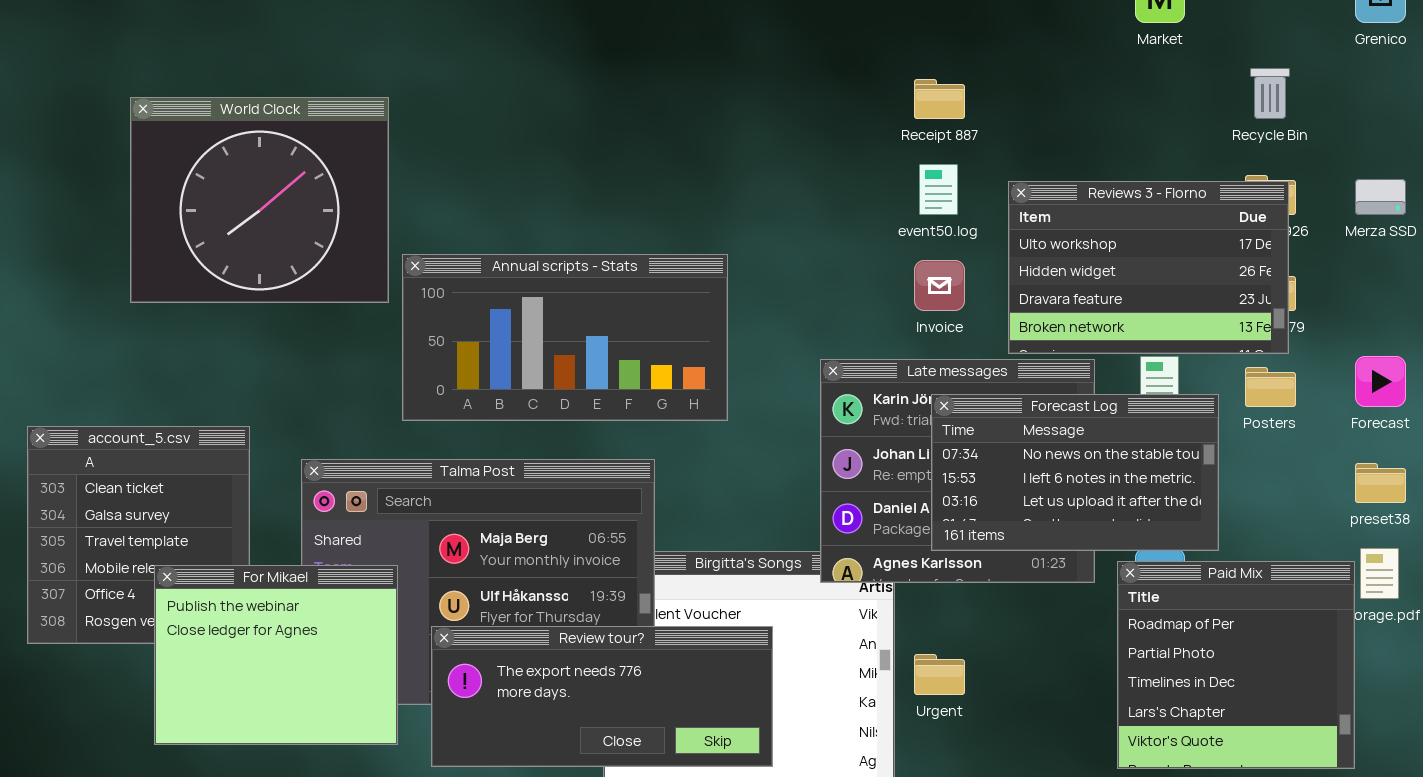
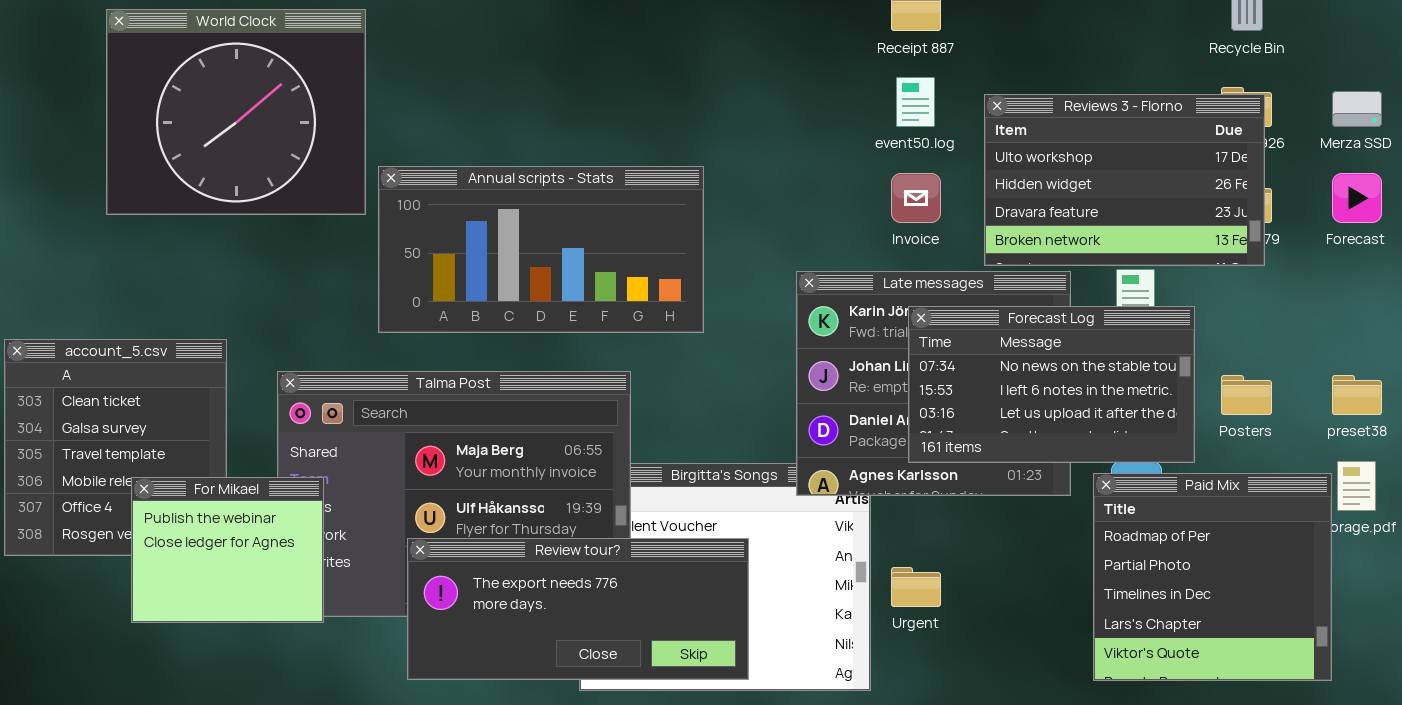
Forecast: [1355,356,1406,407] -> [1332,173,1382,223], moved
Posters: [1245,367,1296,407] -> [1221,375,1272,415], moved
For Mikael: [154,565,398,745] -> [131,477,324,623], resized

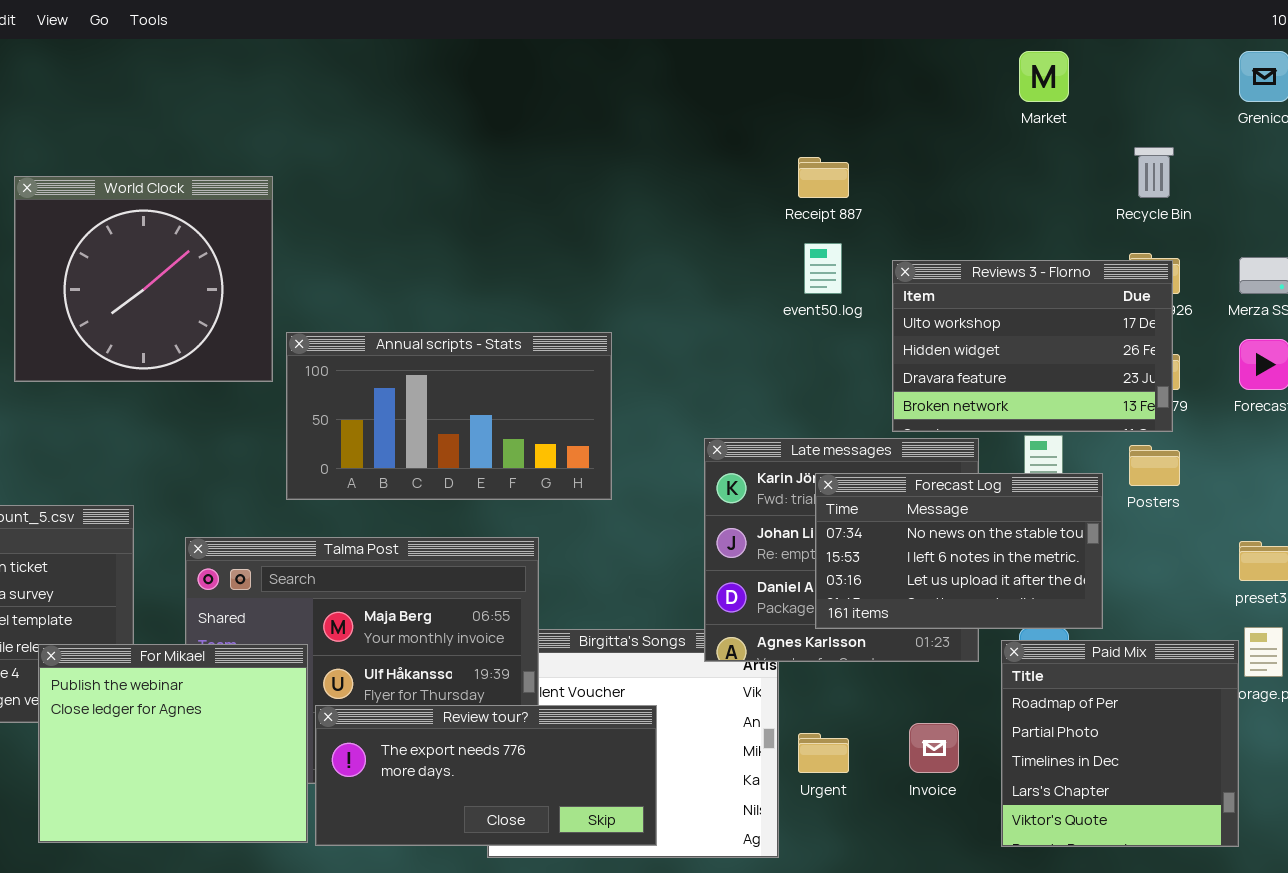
Invoice: [891,173,941,223] -> [909,723,959,773], moved
Posters: [1221,375,1272,415] -> [1129,445,1180,486], moved
For Mikael: [131,477,324,623] -> [38,644,308,843], resized

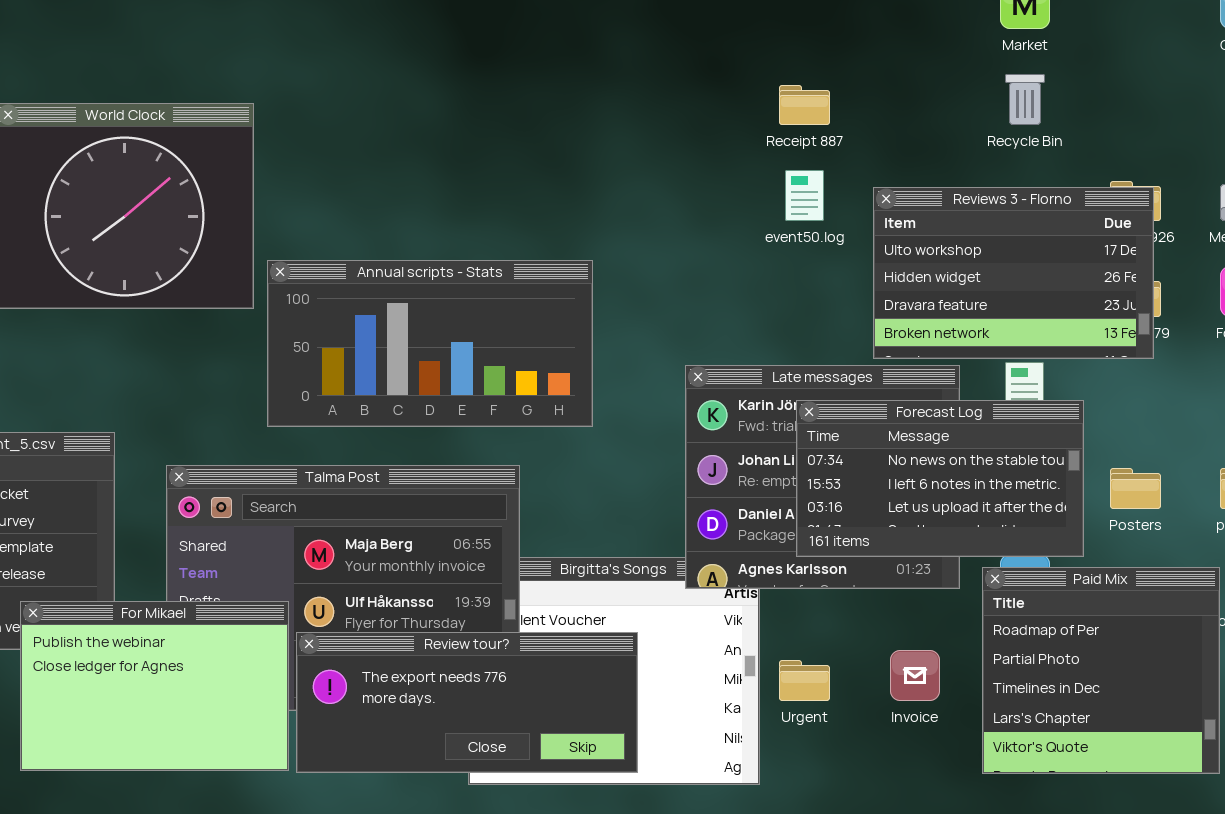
Recycle Bin: [1134,147,1174,198] -> [1005,74,1045,125], moved
Posters: [1129,445,1180,486] -> [1110,468,1161,509], moved
For Mikael: [38,644,308,843] -> [20,601,289,771], resized

